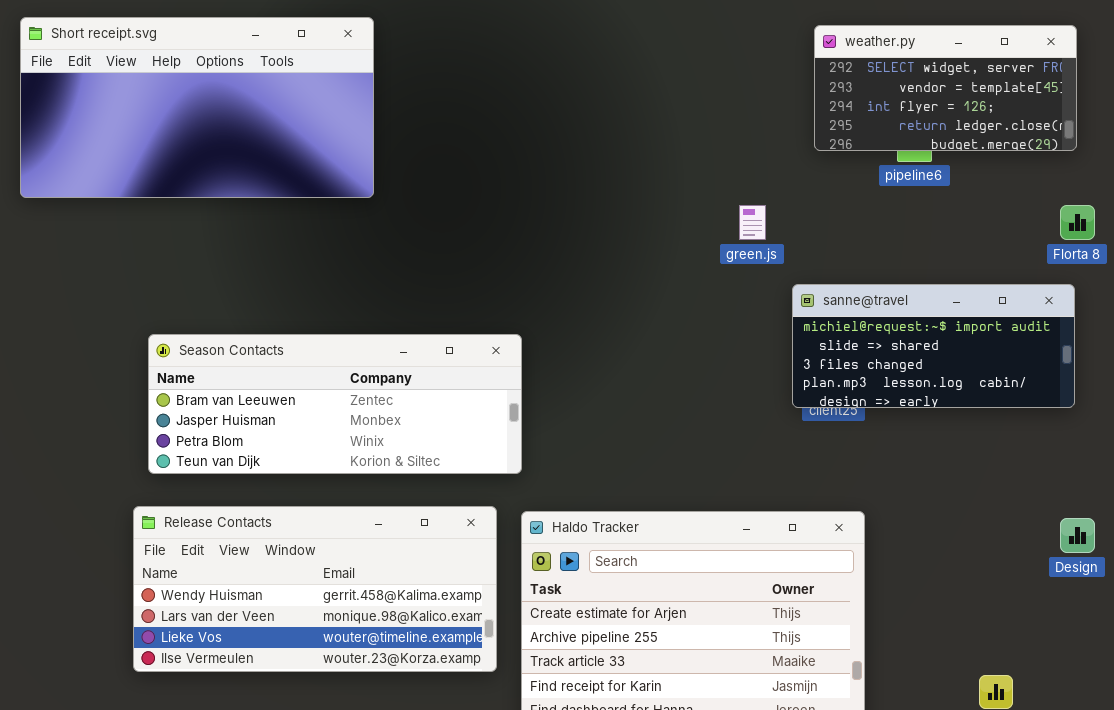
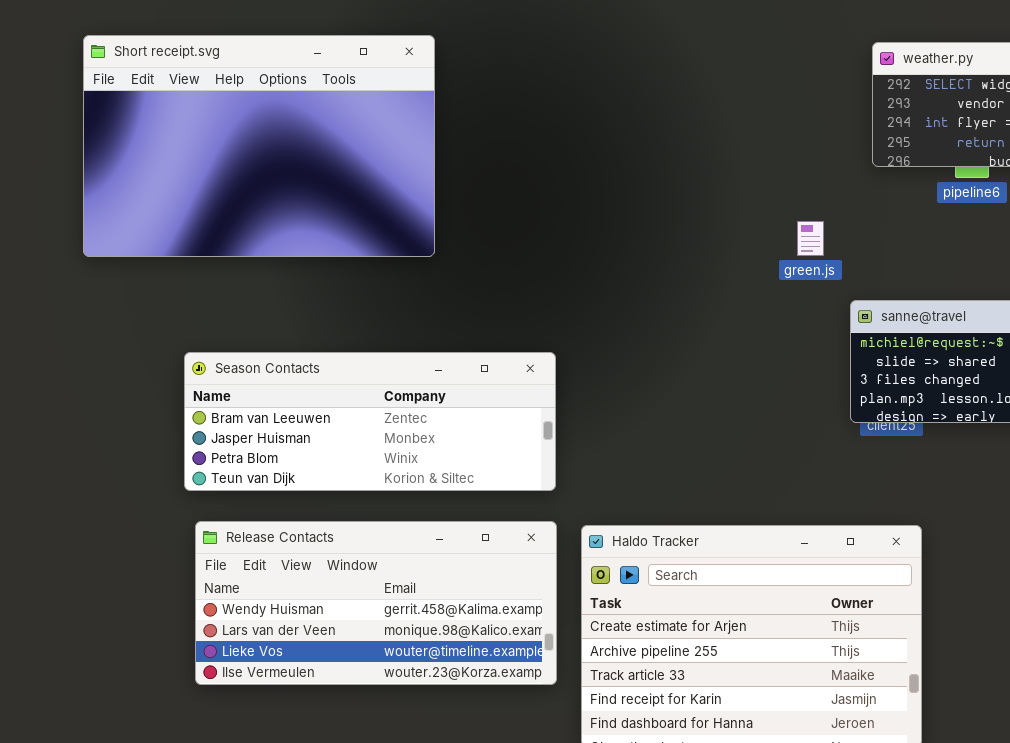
Short receipt.svg: [20,17,374,198] -> [83,35,435,257], resized
Season Contacts: [148,334,522,474] -> [184,352,556,491], moved

